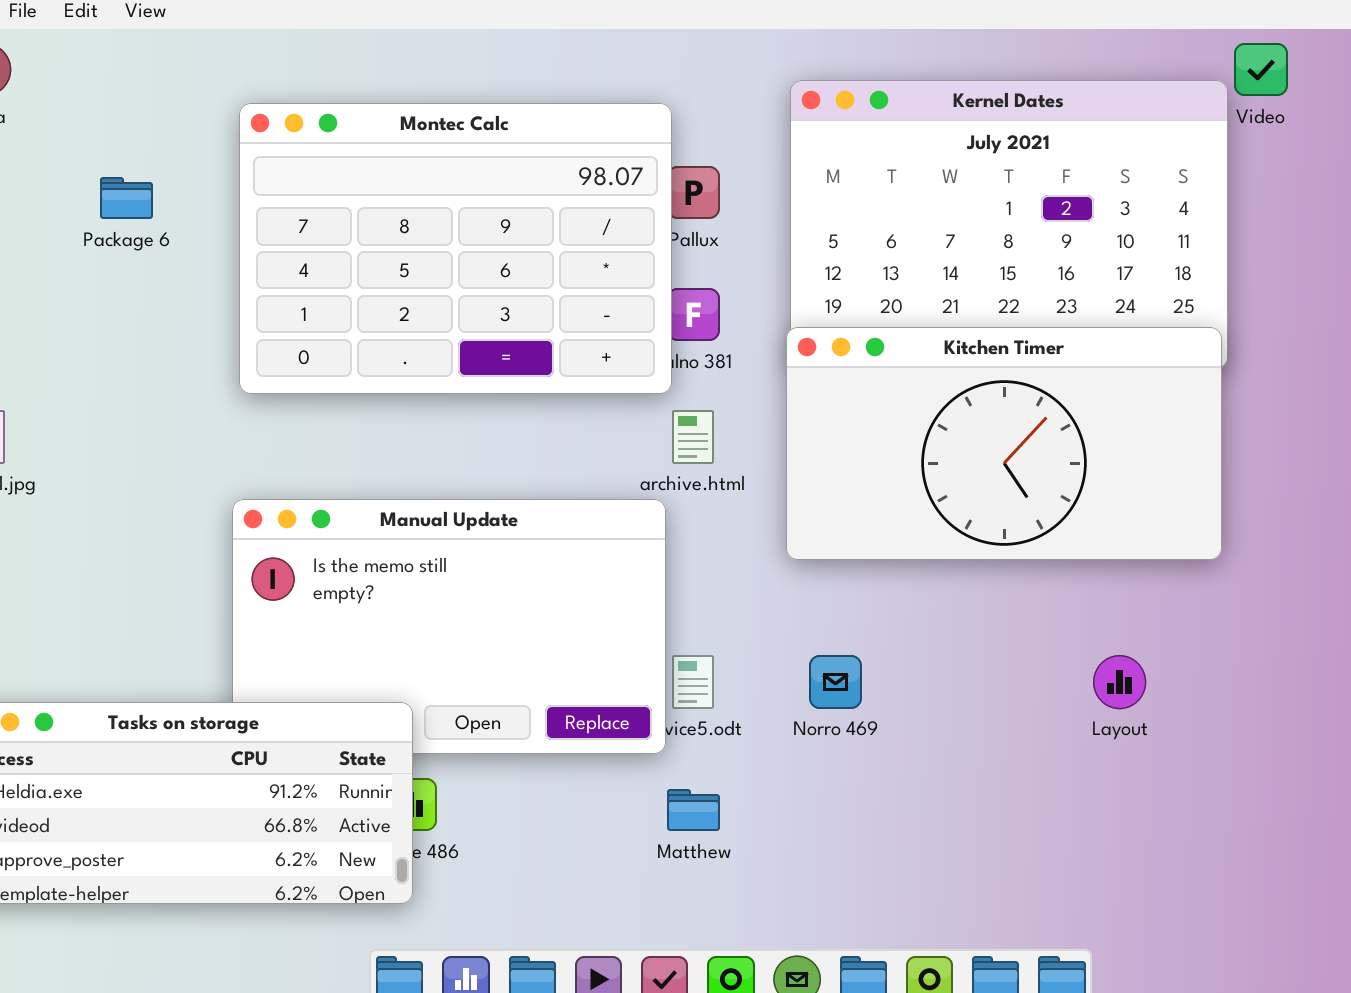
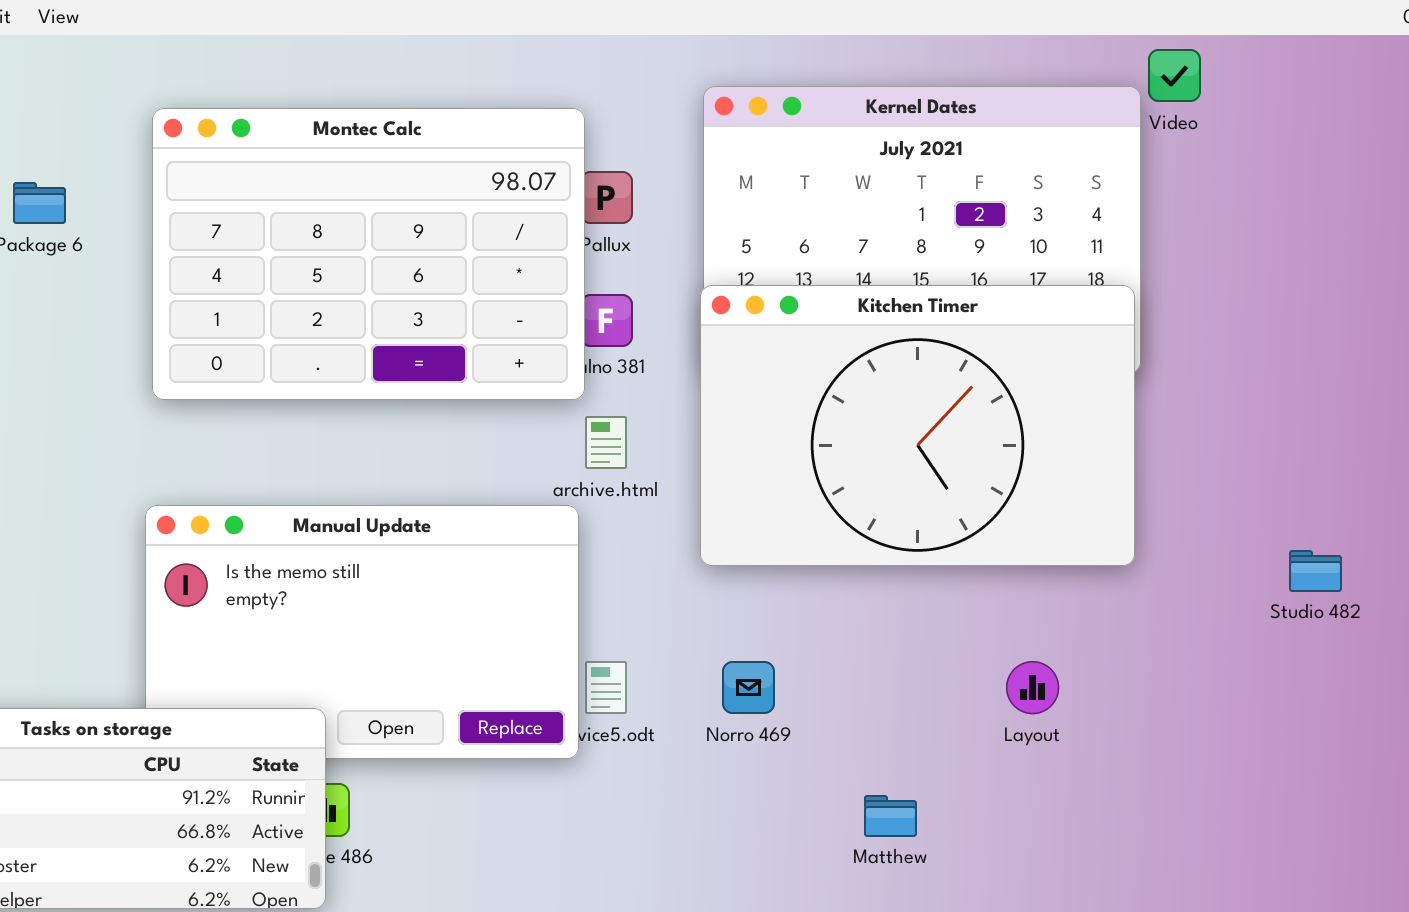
Kitchen Timer: [786,327,1222,560] -> [700,285,1135,566], resized
Matthew: [667,789,720,831] -> [864,795,917,837], moved

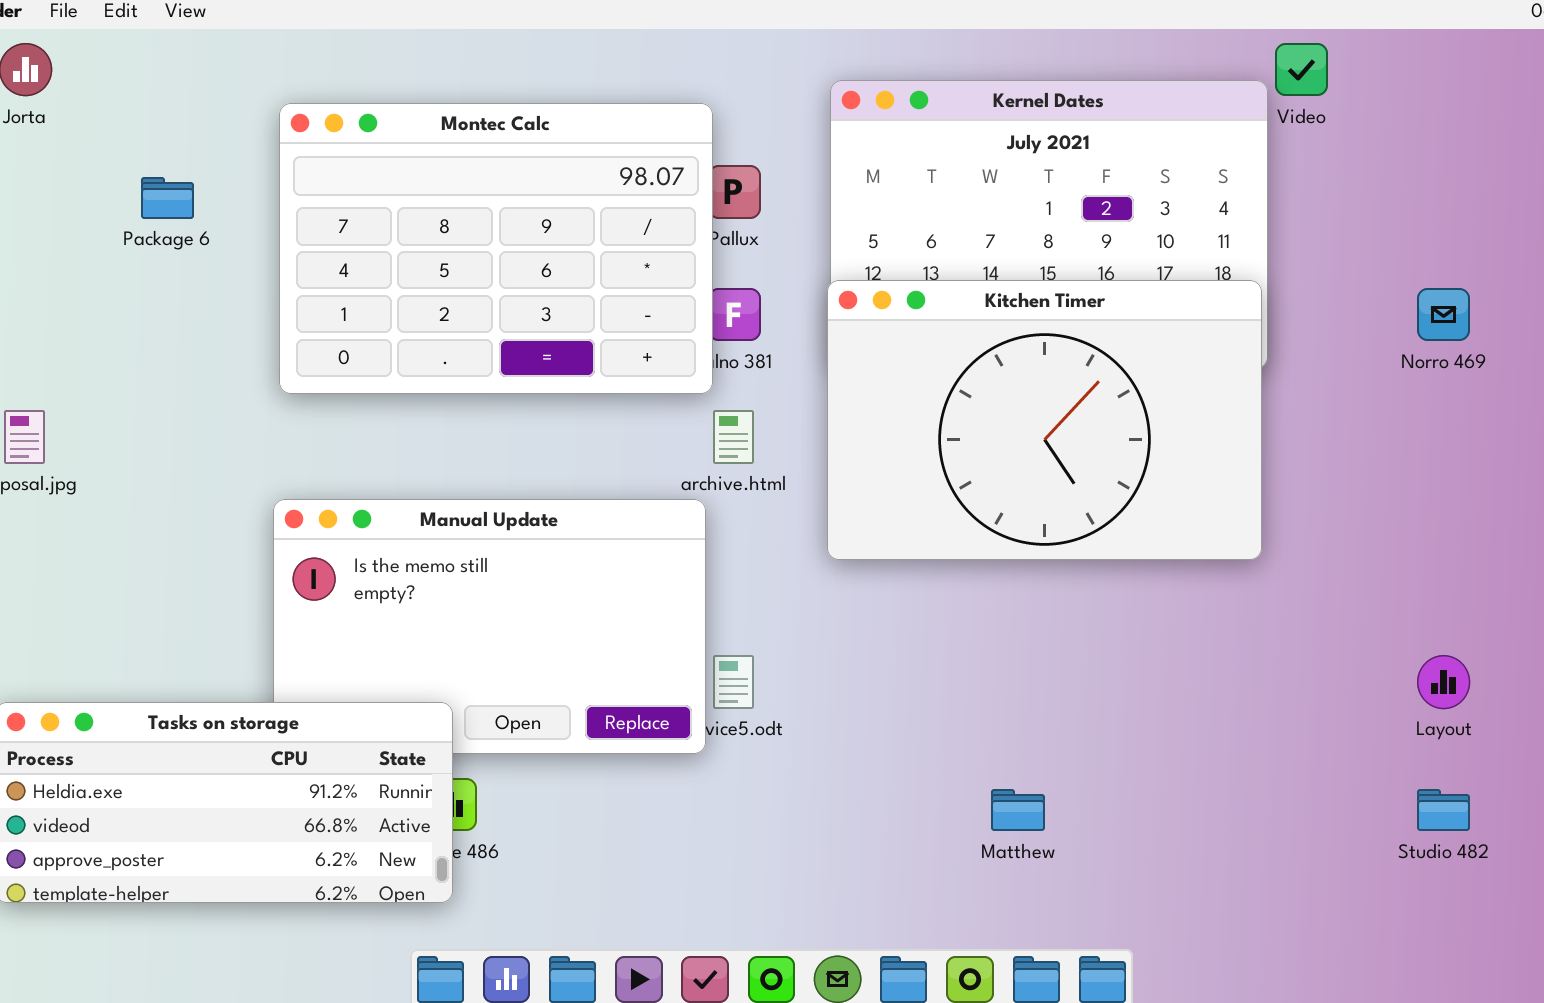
Studio 482: [1289,550,1342,592] -> [1417,789,1470,831], moved
Norro 469: [722,661,775,714] -> [1417,288,1470,341], moved
Layout: [1006,661,1059,714] -> [1417,655,1470,709], moved

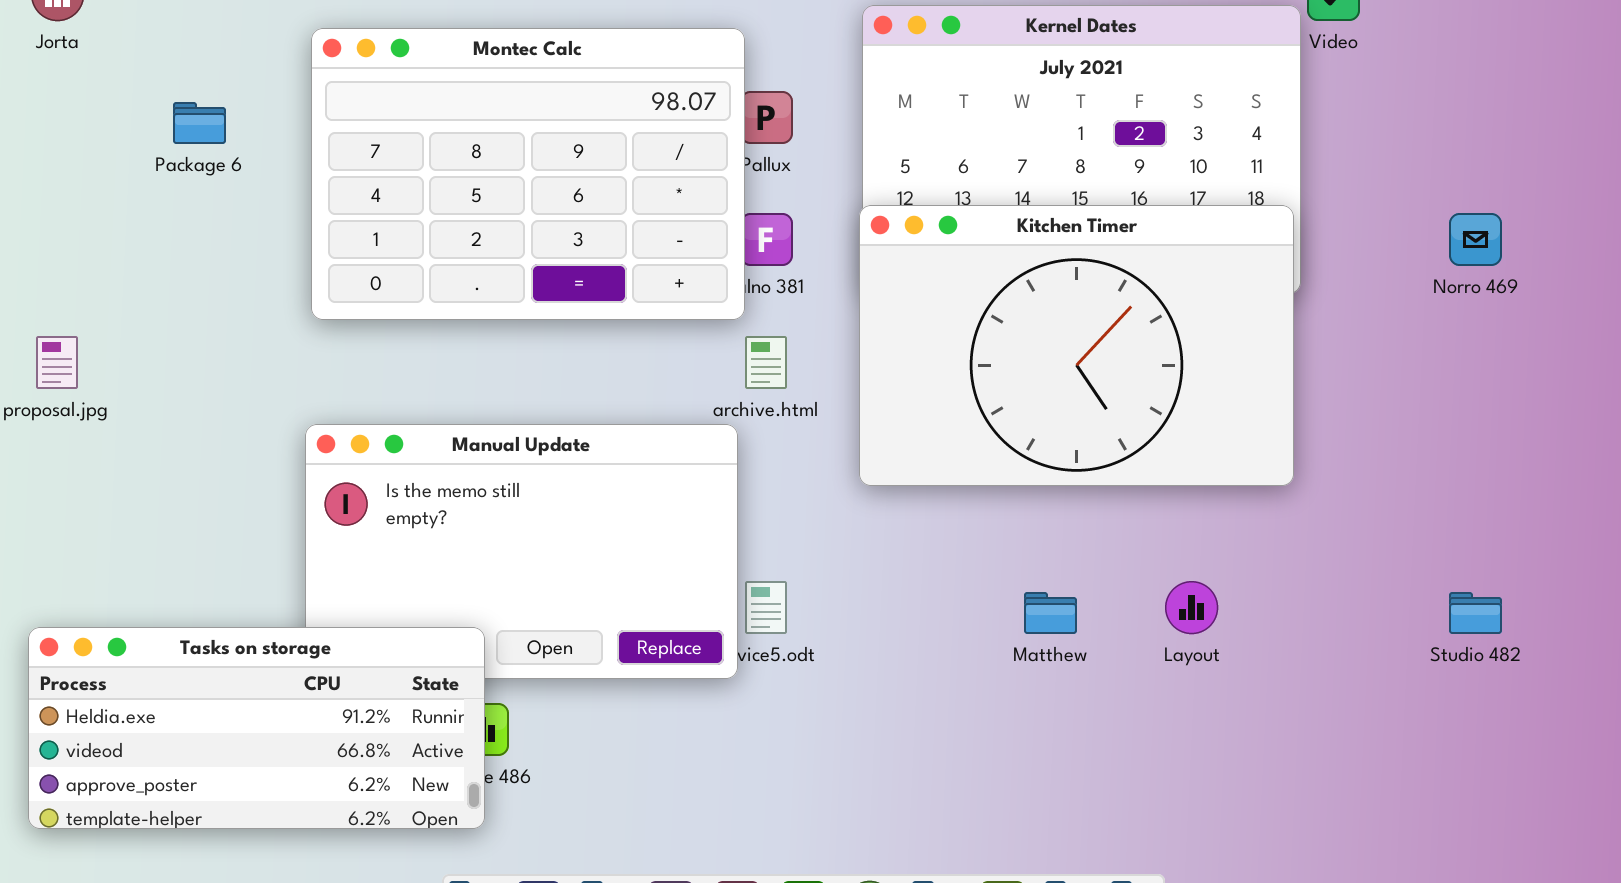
Layout: [1417,655,1470,709] -> [1165,581,1218,634], moved
Matthew: [991,789,1045,831] -> [1024,592,1077,634], moved
Studio 482: [1417,789,1470,831] -> [1449,592,1502,634], moved

